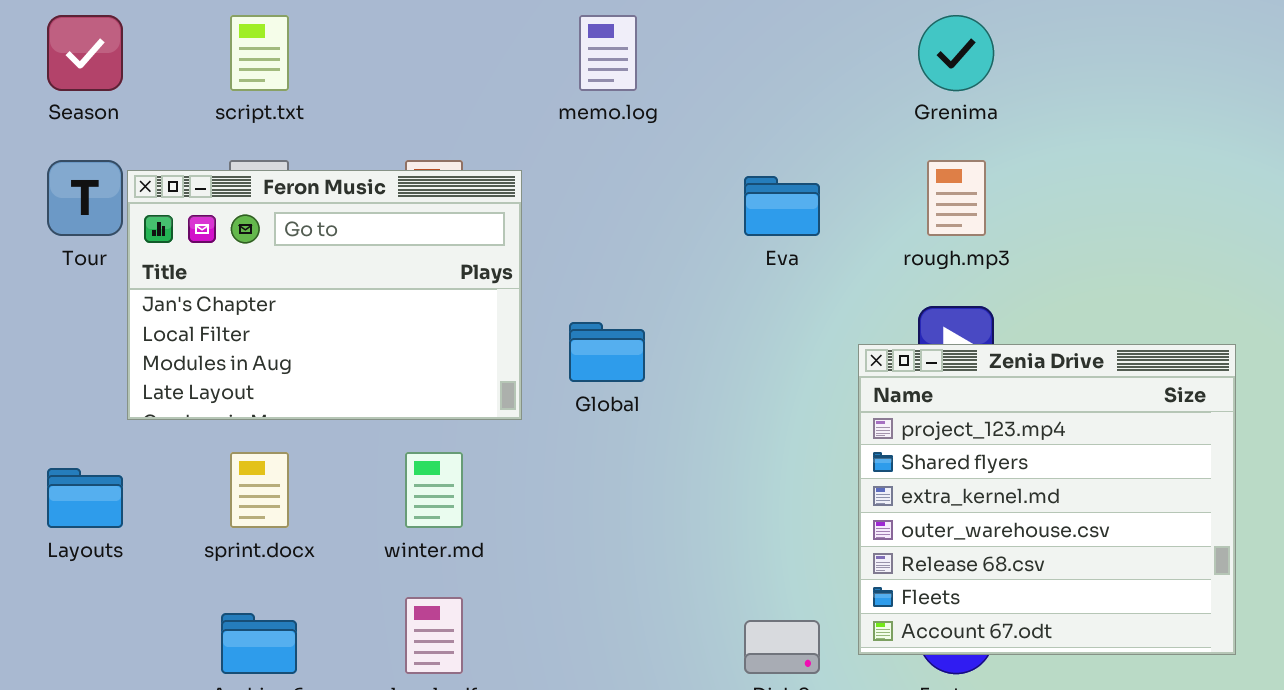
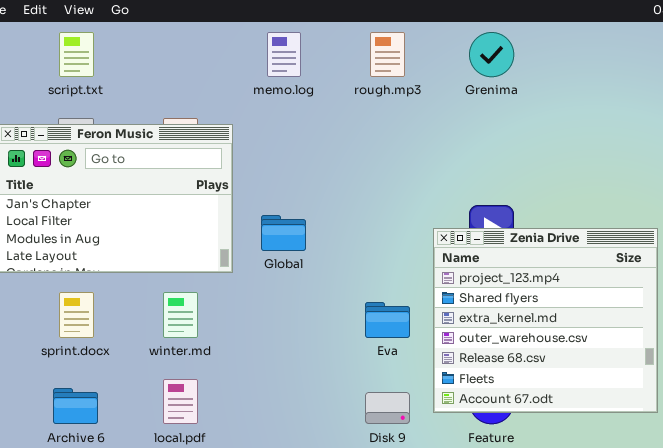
rough.mp3: [927,160,986,236] -> [370,32,405,77], moved
Eva: [744,176,820,236] -> [365,302,410,338], moved

